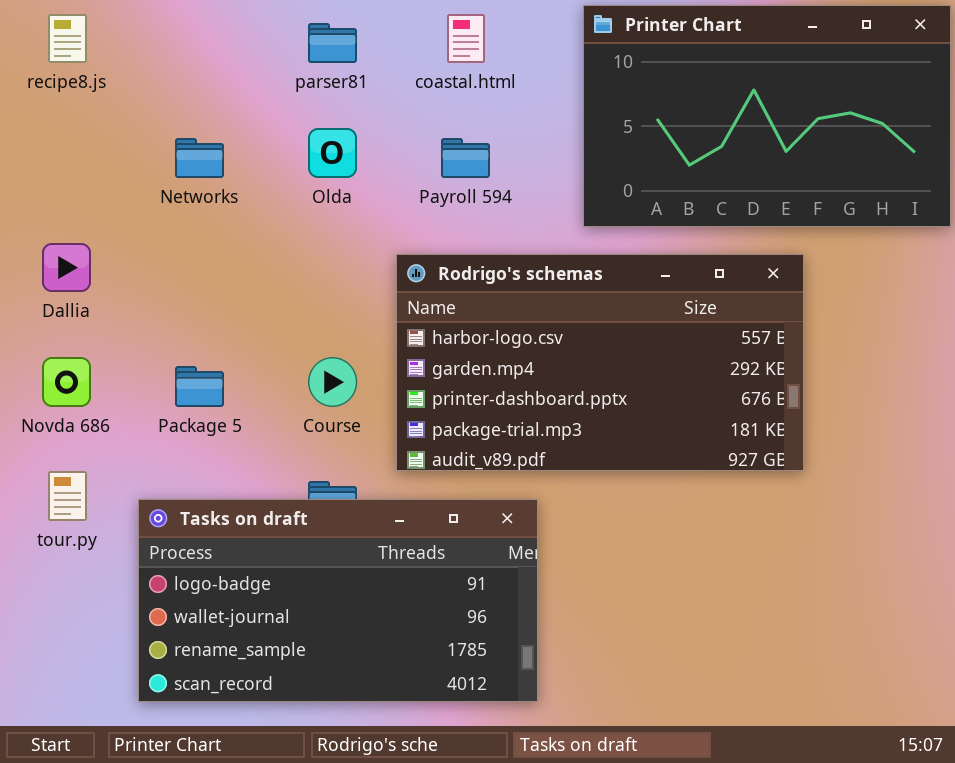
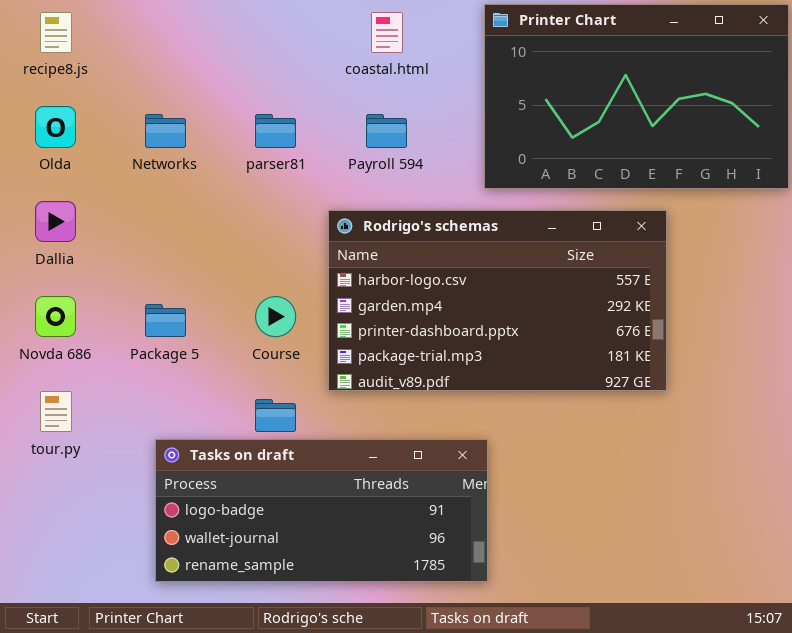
parser81: [308,23,357,63] -> [255,114,296,148], moved
Olda: [308,128,357,178] -> [35,106,76,148], moved
Tasks on draft: [138,499,538,702] -> [155,439,488,582], moved, resized

